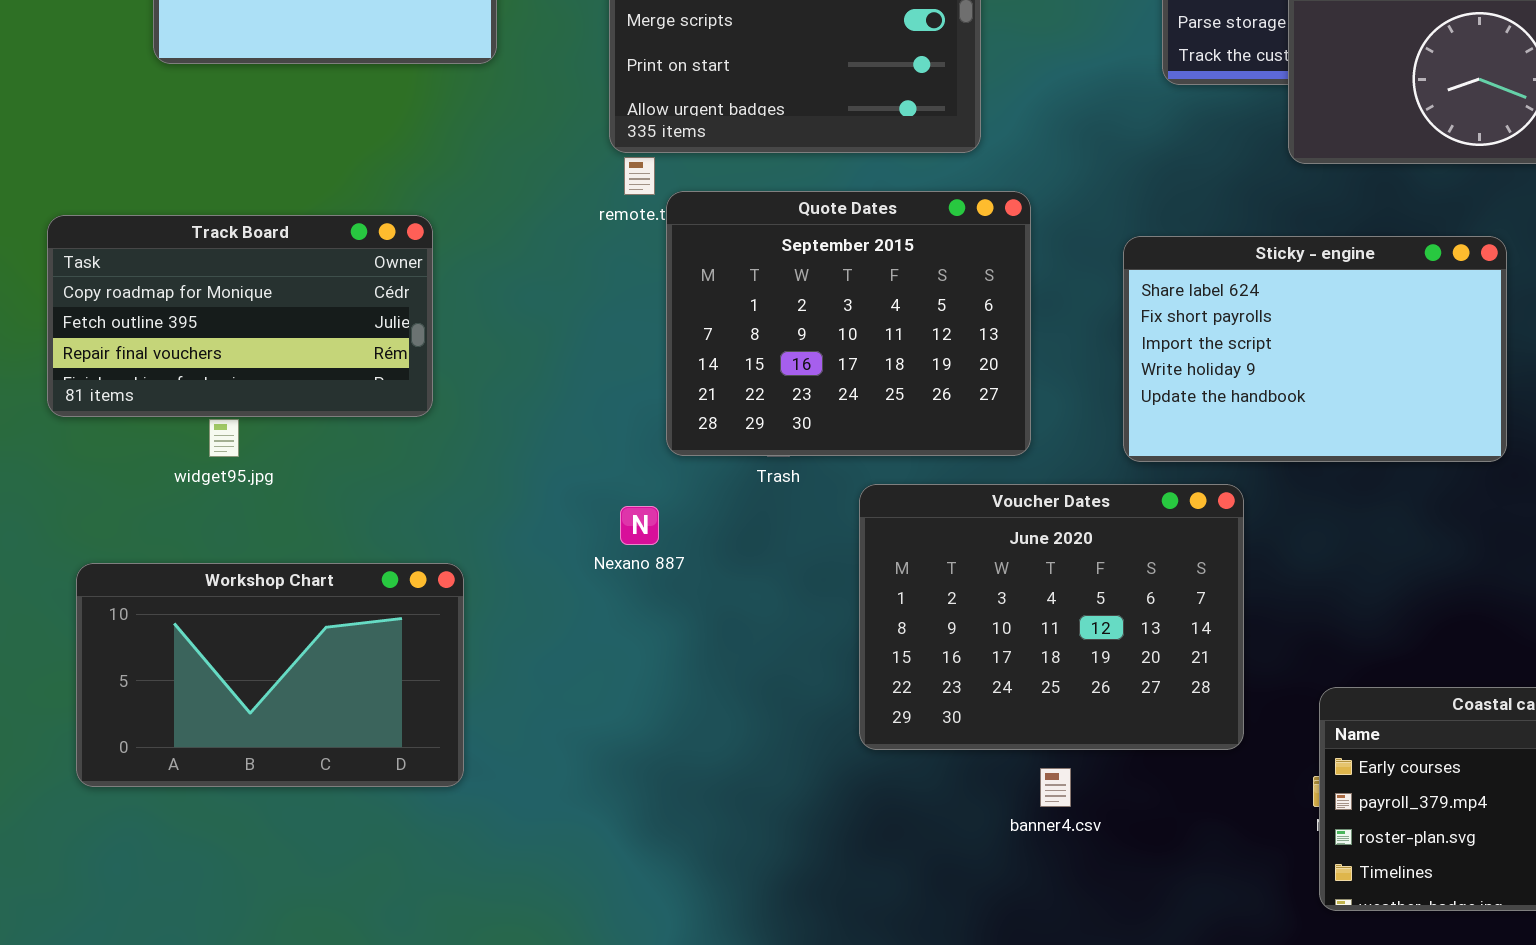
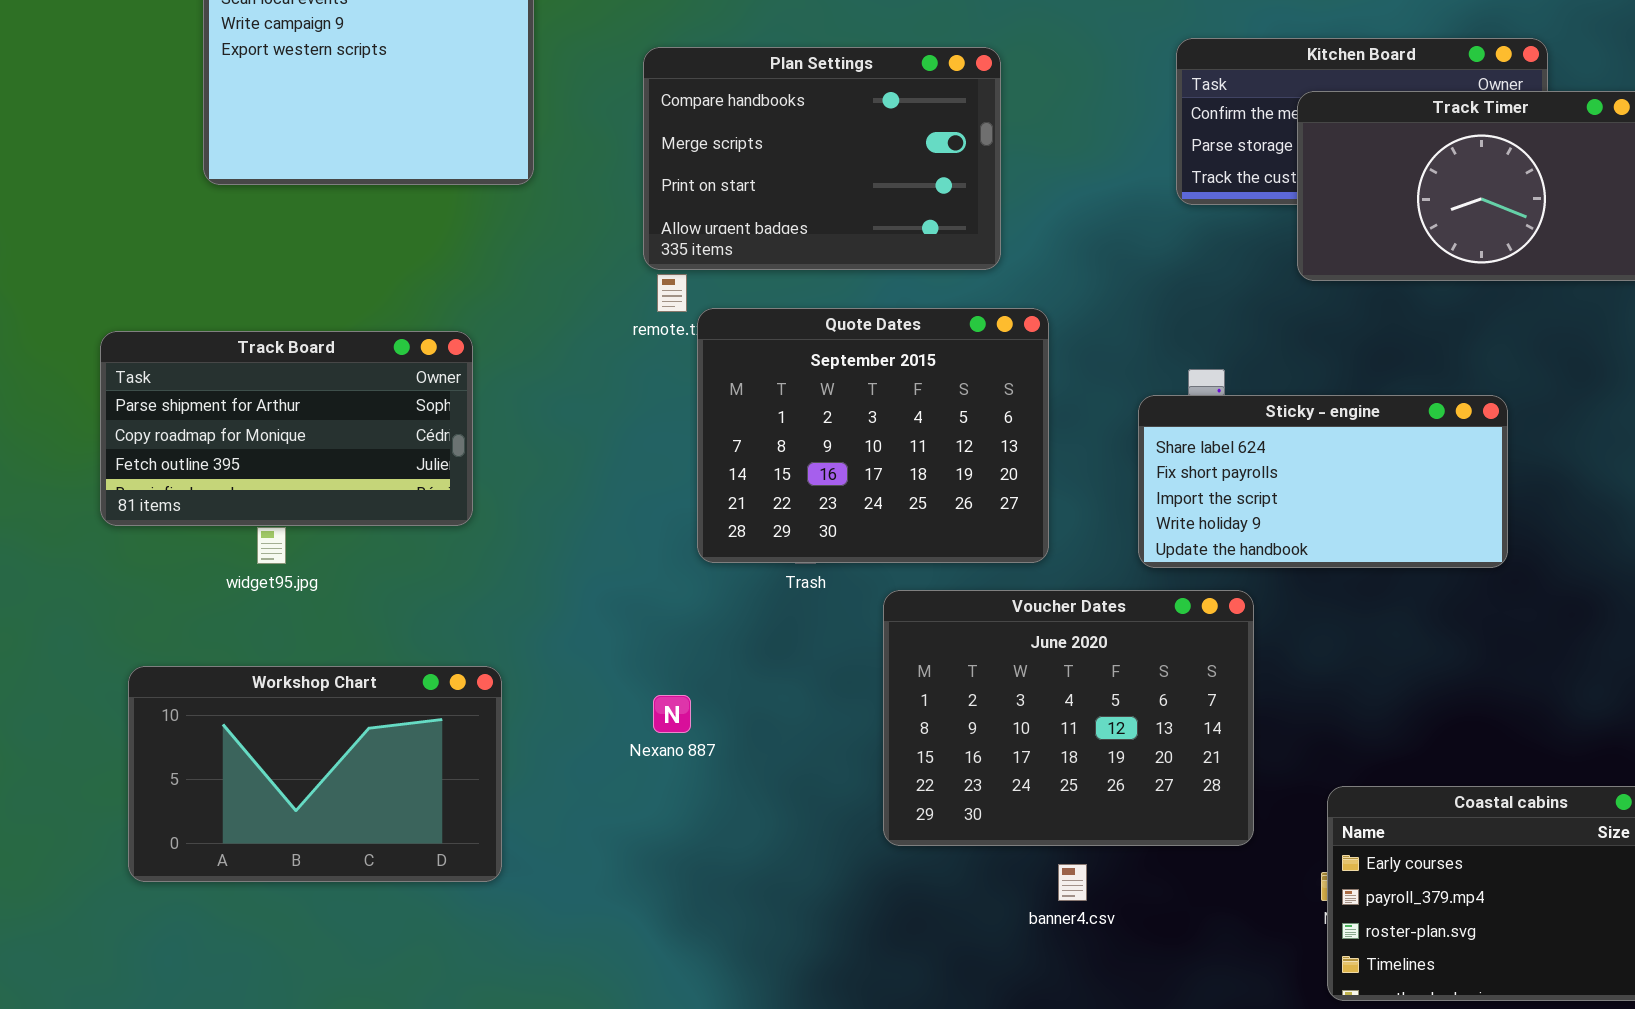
Track Board: [47,215,433,417] -> [100,331,473,526], scrolled up 1 row
Sticky - engine: [1123,236,1507,462] -> [1138,395,1508,568], resized
Nexano 887: [620,506,659,545] -> [653,695,691,733], moved

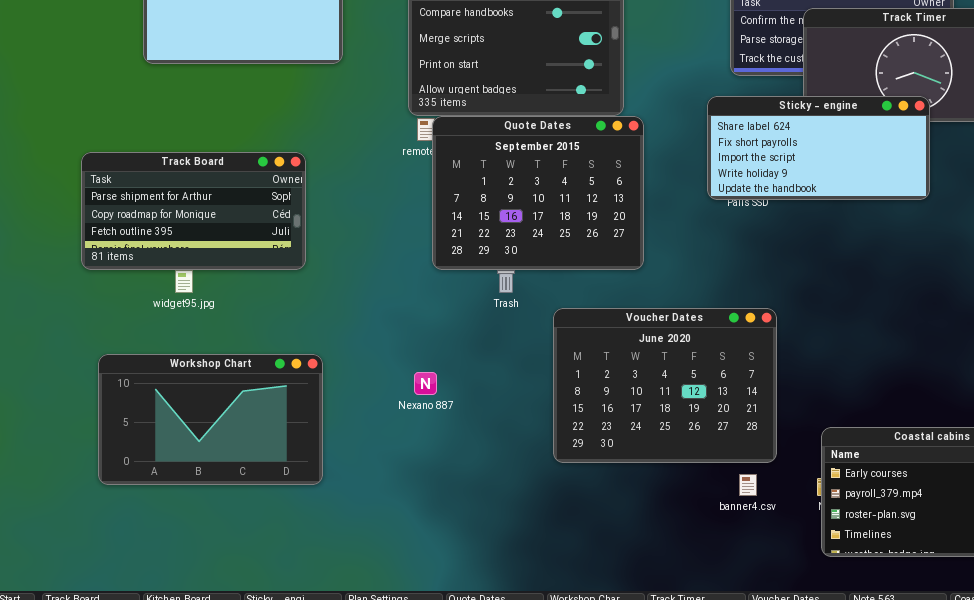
Quote Dates: [697,308,1049,563] -> [432,116,644,270], moved
Sticky - engine: [1138,395,1508,568] -> [707,96,930,200], moved
banner4.csv: [1058,864,1087,901] -> [739,474,757,496], moved

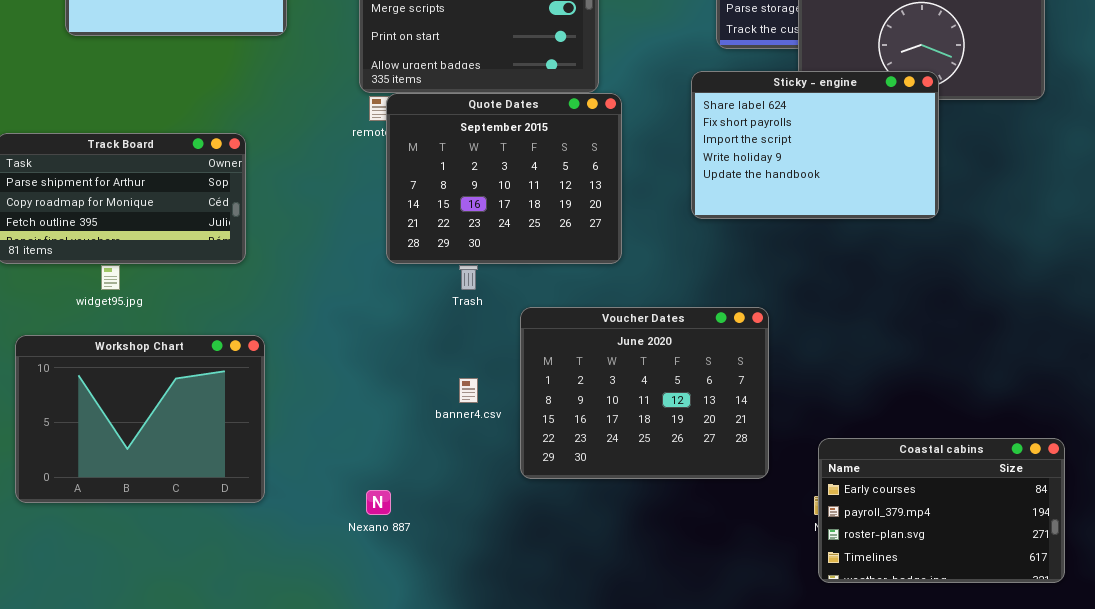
Sticky - engine: [707,96,930,200] -> [691,71,939,219], resized
Workshop Chart: [98,354,323,485] -> [15,335,265,503], resized
Nexano 887: [414,372,437,395] -> [366,490,391,515], moved
banner4.csv: [739,474,757,496] -> [459,378,478,403], moved

